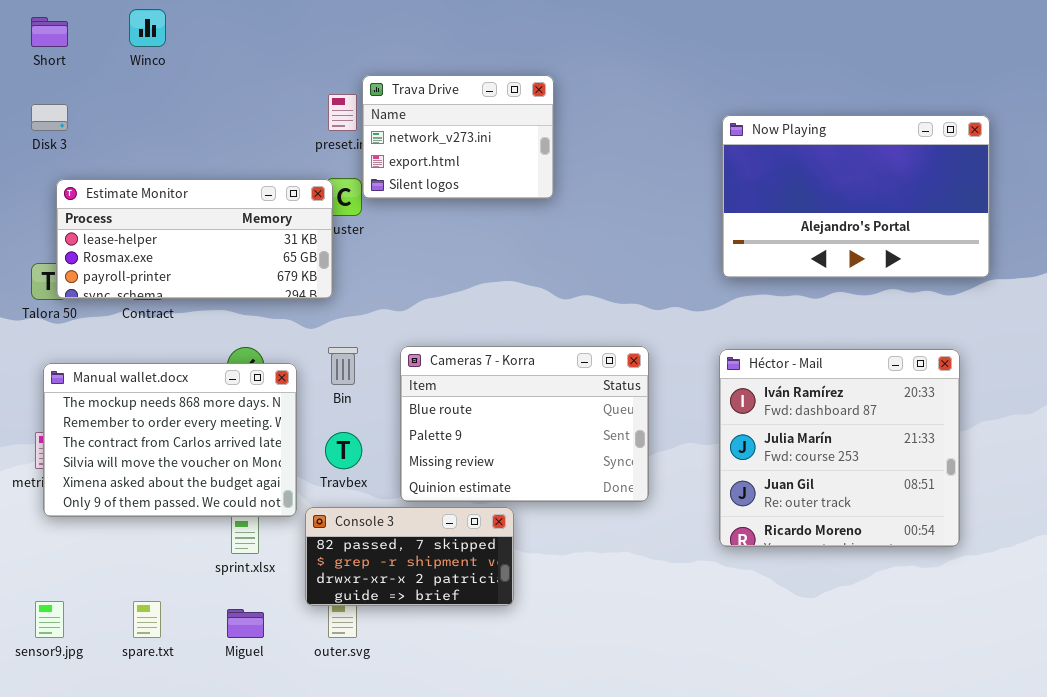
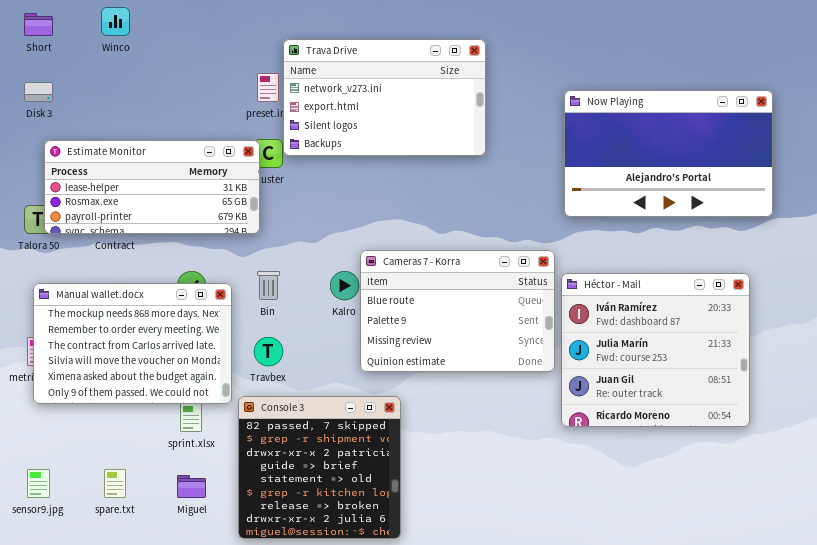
Trava Drive: [362,75,554,199] -> [283,39,486,156], resized
Cameras 7 - Korra: [400,346,649,502] -> [360,250,555,372], moved
Console 3: [305,507,514,606] -> [238,396,401,539], resized

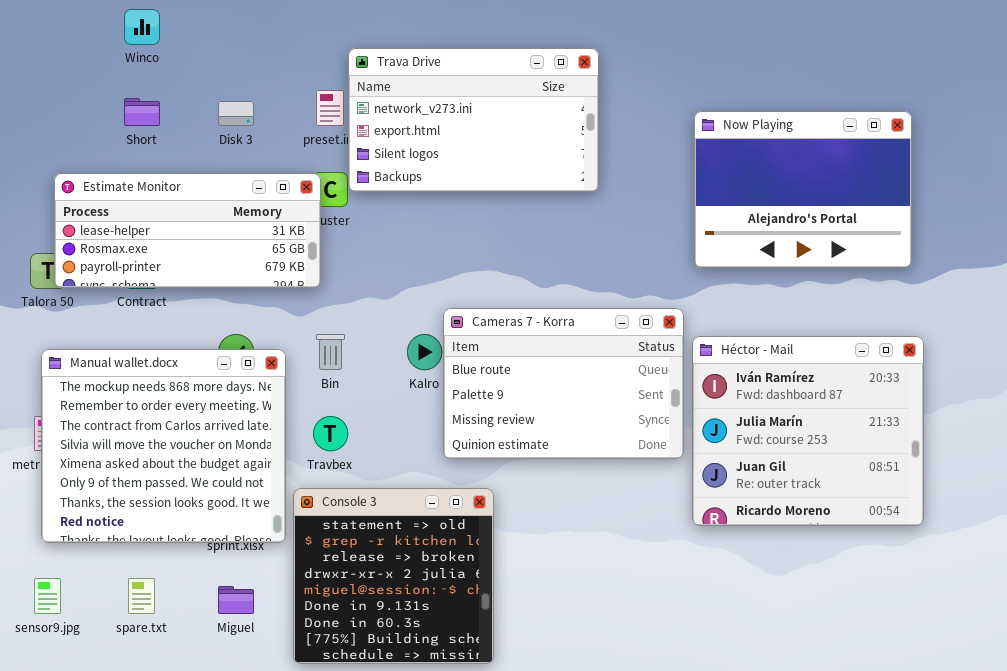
Short: [24,13,53,36] -> [124,98,160,126], moved
Disk 3: [24,82,53,102] -> [218,101,254,126], moved
Now Playing: [564,90,773,217] -> [694,111,912,268], resized
Manual wallet.docx: [33,283,232,404] -> [41,349,286,543], resized
Console 3: [238,396,401,539] -> [293,488,494,664], scrolled down 4 rows

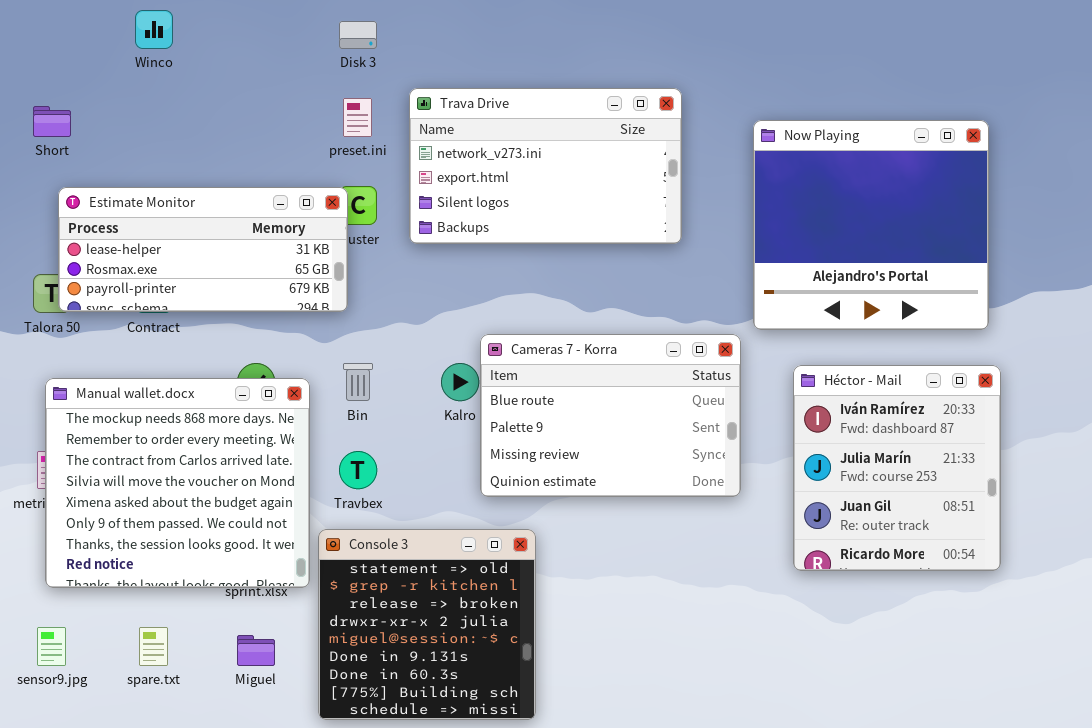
Trava Drive: [348,48,599,192] -> [409,88,682,244], moved
Short: [124,98,160,126] -> [33,106,71,137], moved
Disk 3: [218,101,254,126] -> [339,21,377,49], moved
Now Playing: [694,111,912,268] -> [753,120,989,330], resized
Héctor - Mail: [692,336,924,526] -> [793,365,1001,571], resized

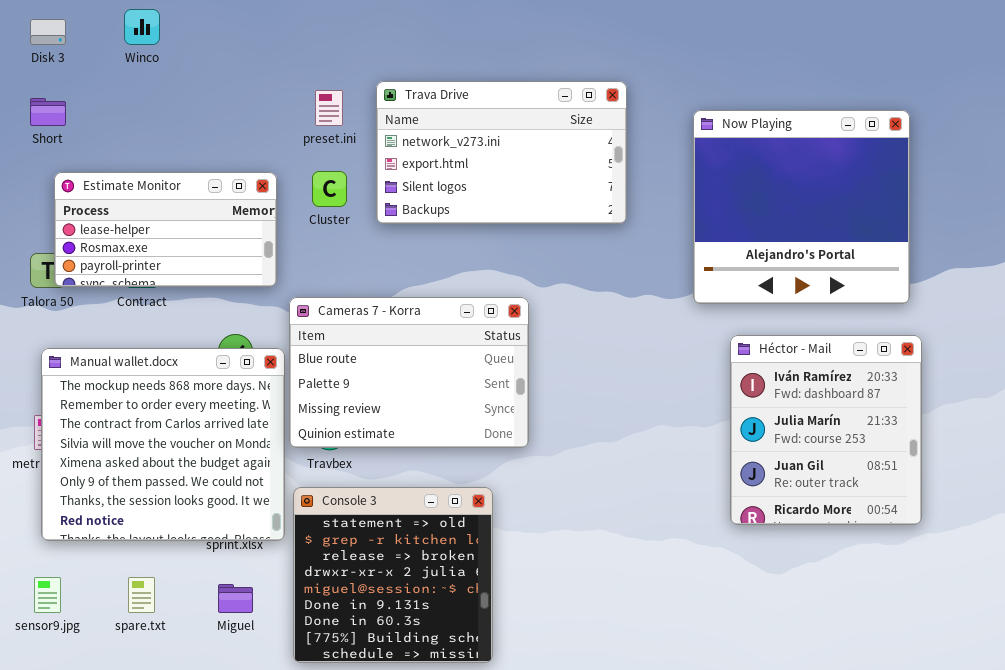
Disk 3: [339,21,377,49] -> [30,19,66,45], moved
Estimate Monitor: [58,187,348,312] -> [54,172,277,287], resized
Cameras 7 - Korra: [480,334,741,497] -> [289,297,529,448], moved

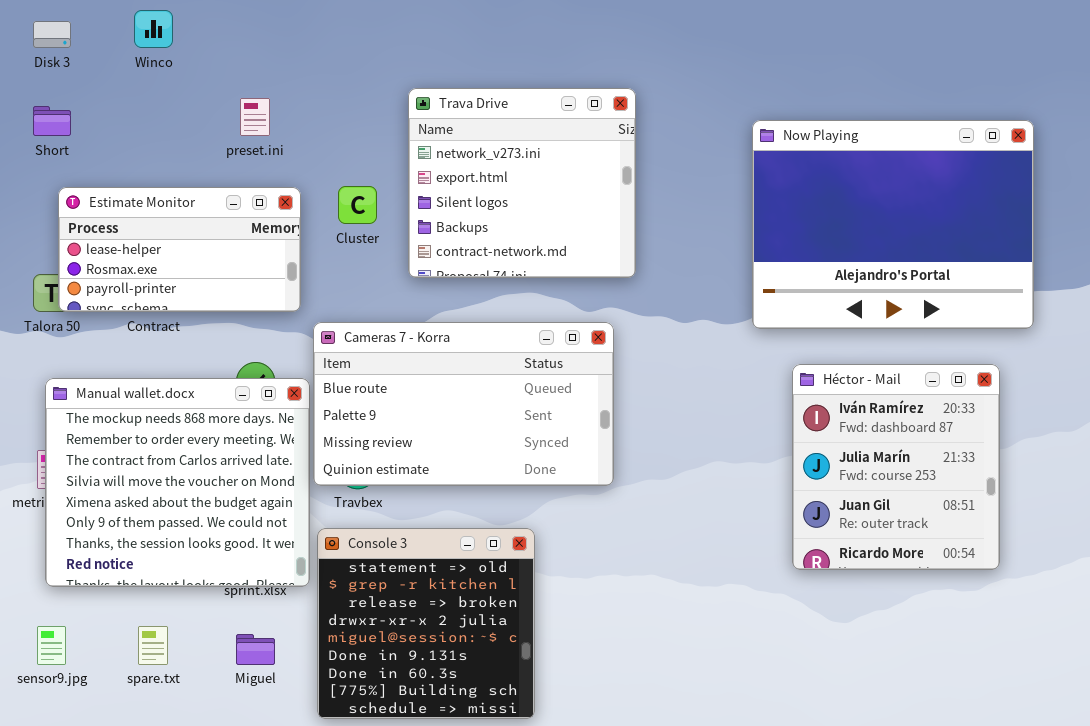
Trava Drive: [376,81,627,224] -> [408,88,636,278], resized
preset.ini: [315,90,343,126] -> [240,98,270,136], moved
Now Playing: [693,110,910,304] -> [752,120,1034,329], resized
Cameras 7 - Korra: [289,297,529,448] -> [313,322,614,486], resized

